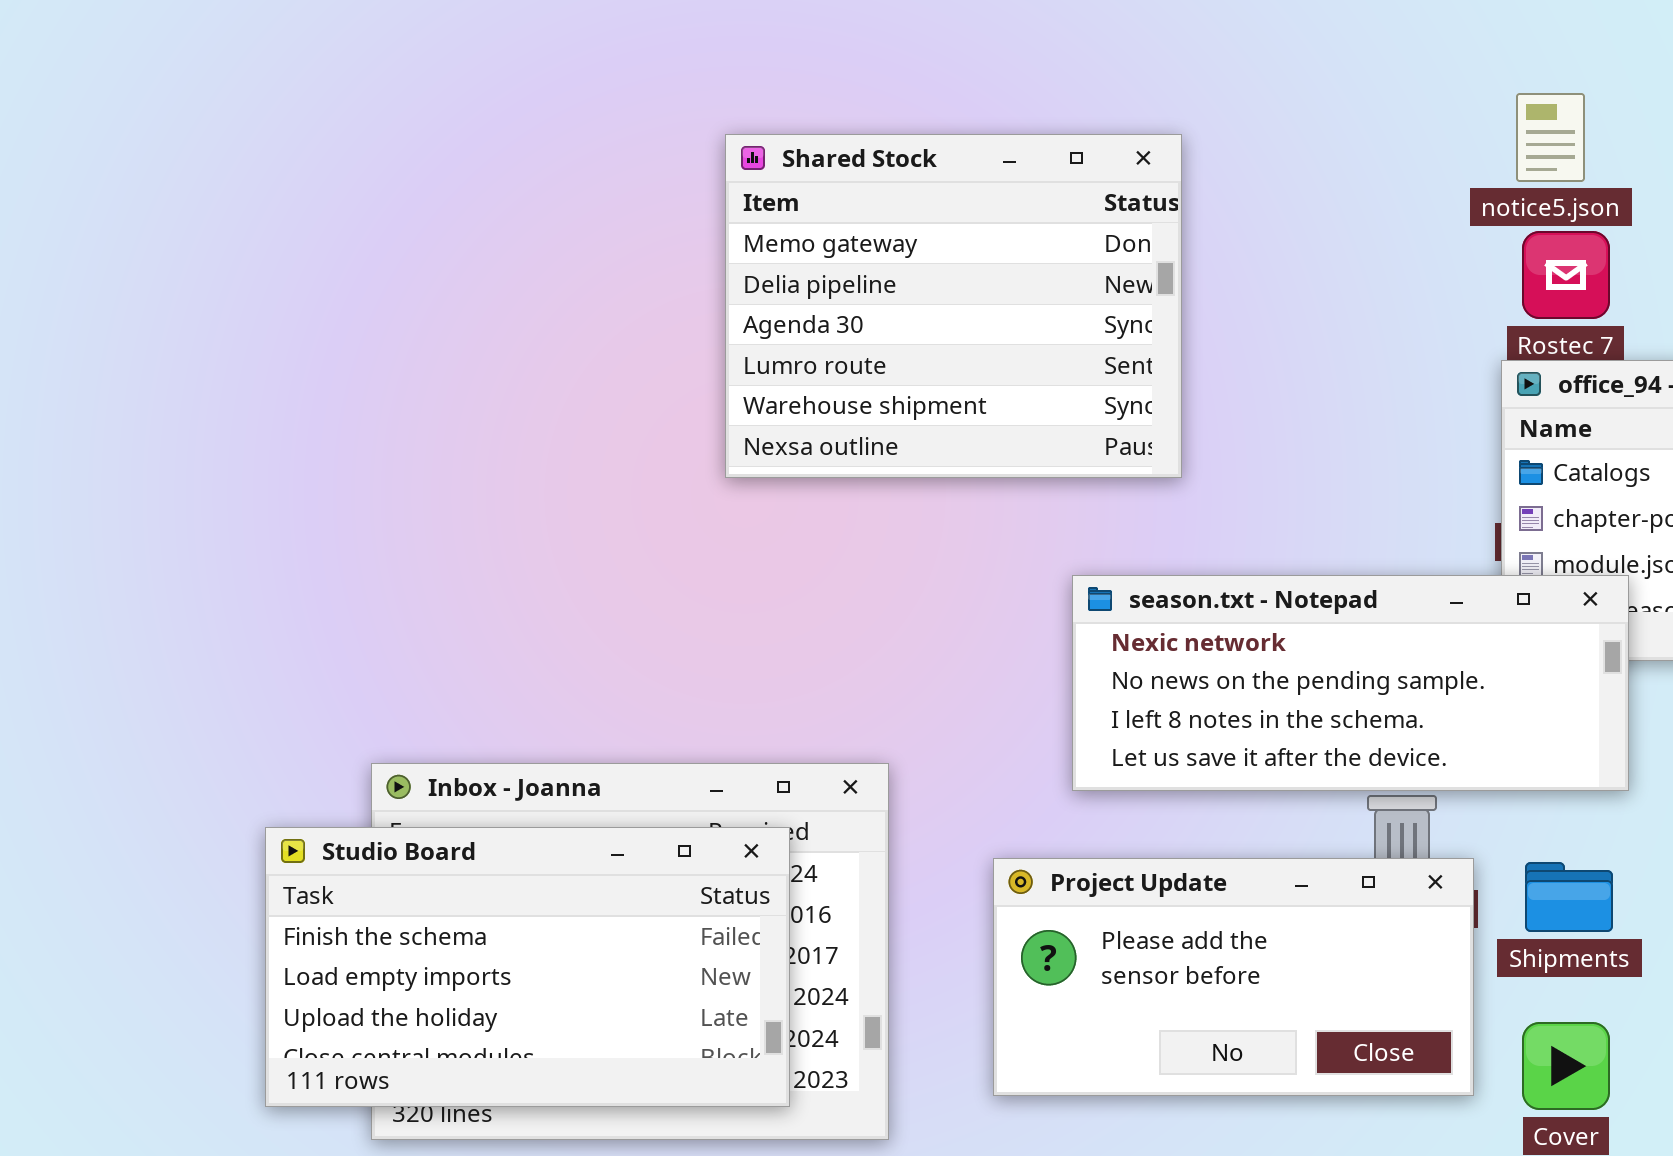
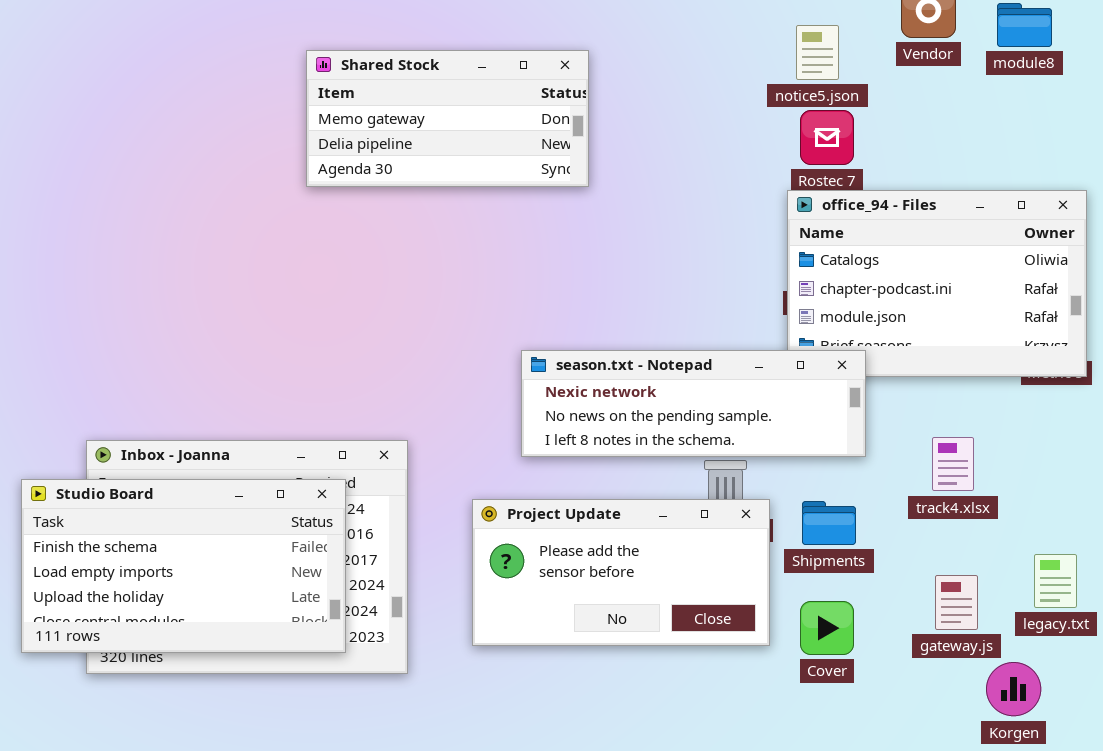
Shared Stock: [725,134,1182,478] -> [306,50,589,187], resized
season.txt - Notepad: [1072,575,1629,791] -> [521,350,866,457], resized

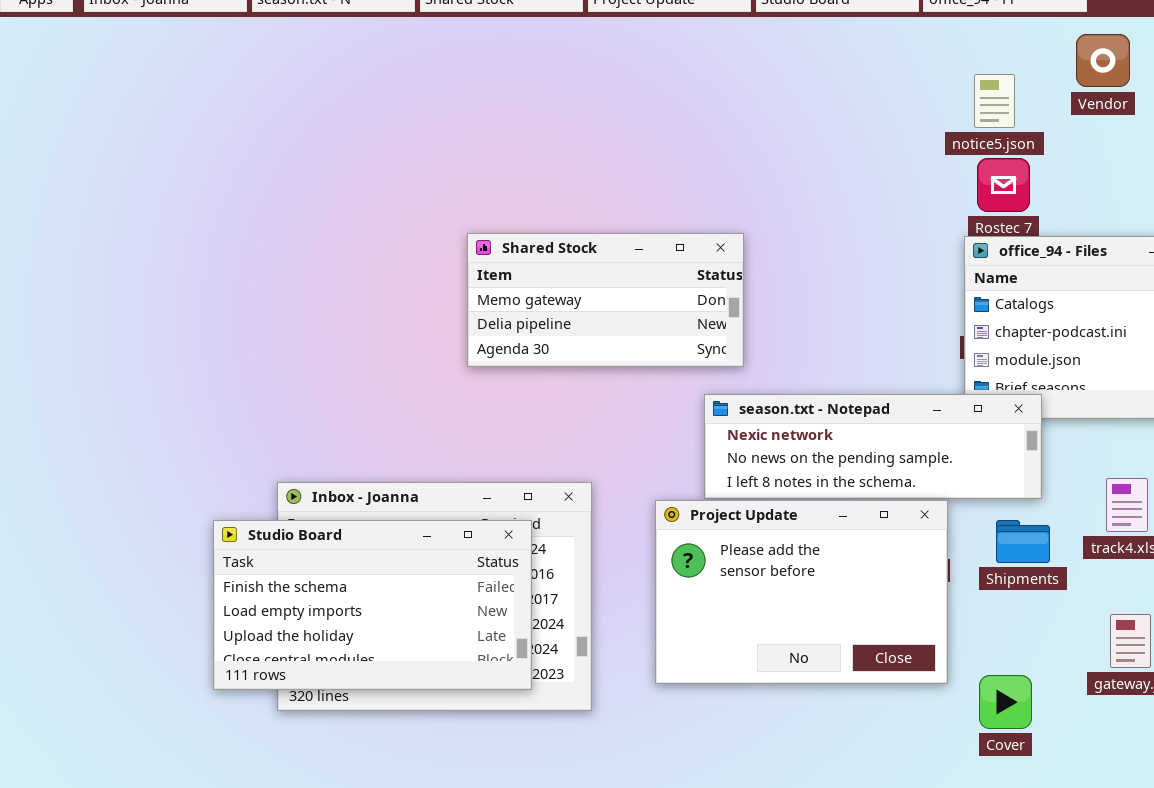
Shared Stock: [306,50,589,187] -> [467,233,744,367], moved
Project Update: [472,499,770,646] -> [655,500,948,684], resized
Shipments: [802,501,856,545] -> [996,520,1050,563], moved
Cover: [800,601,854,655] -> [979,675,1032,729], moved

